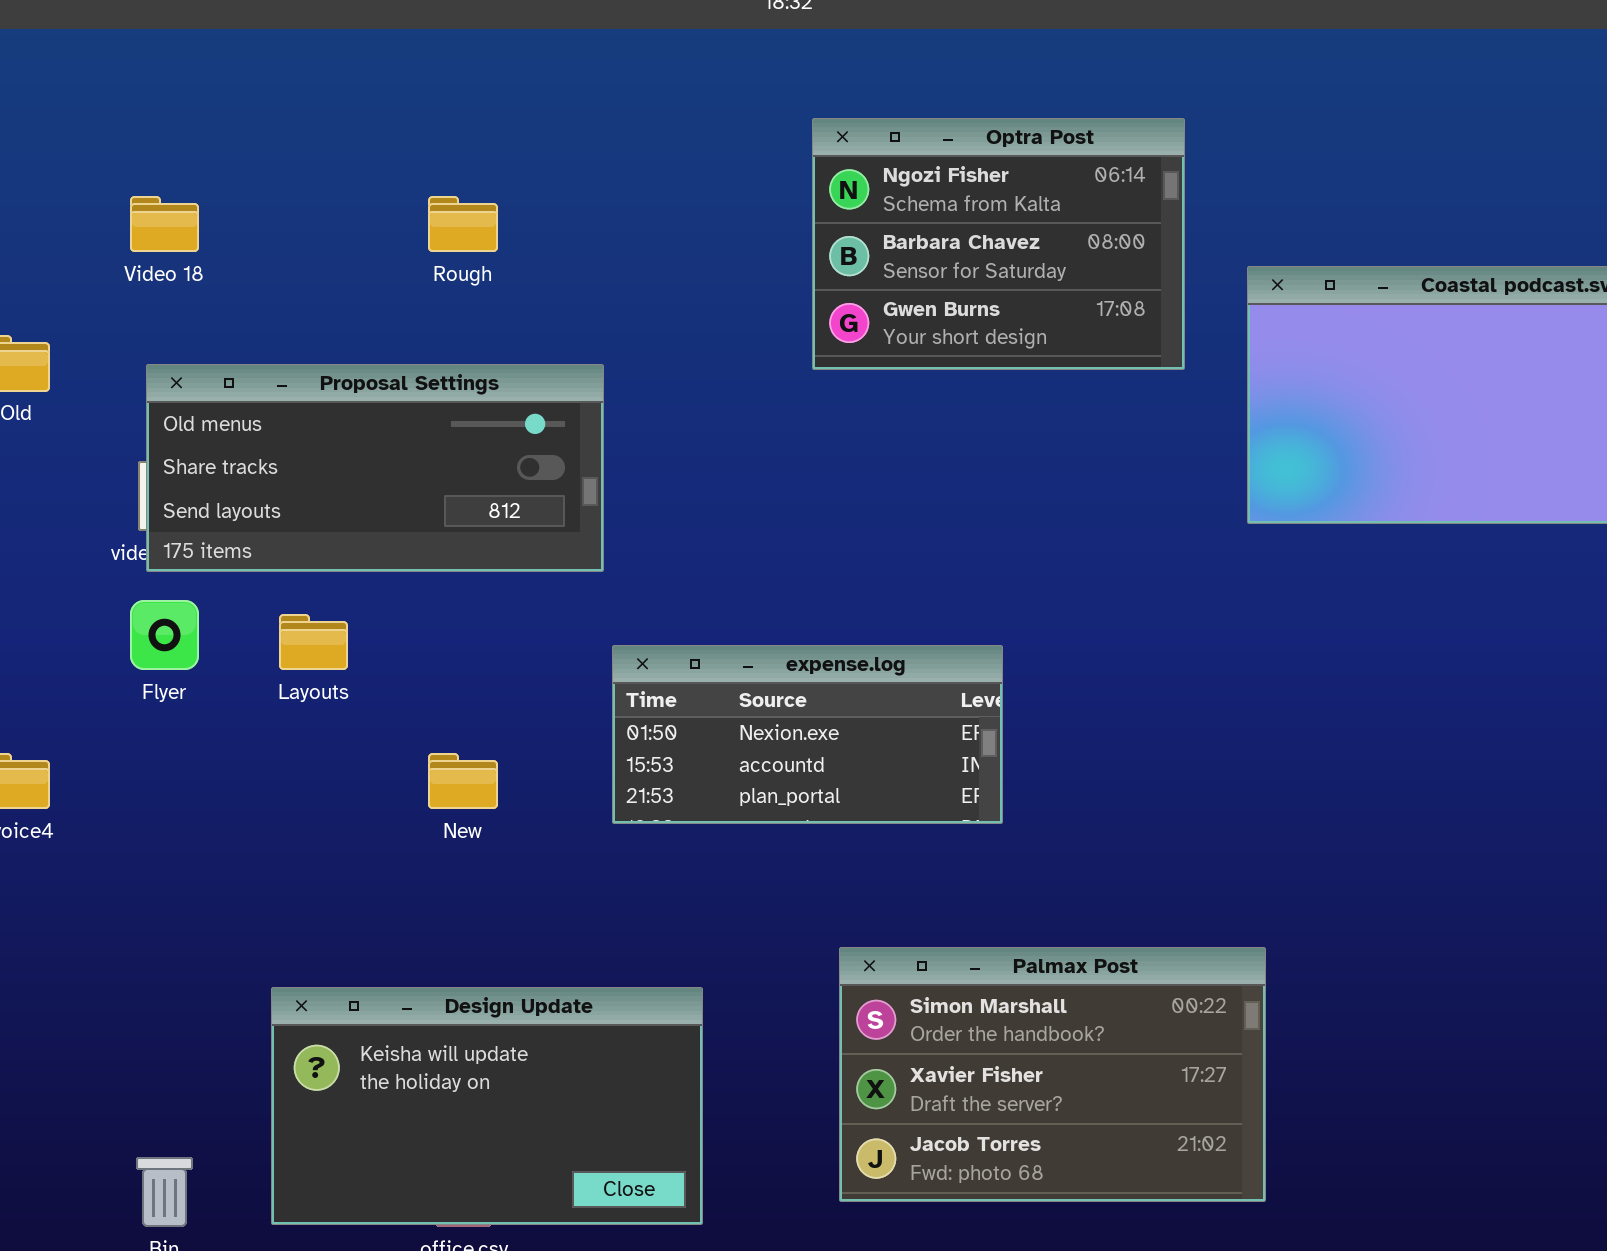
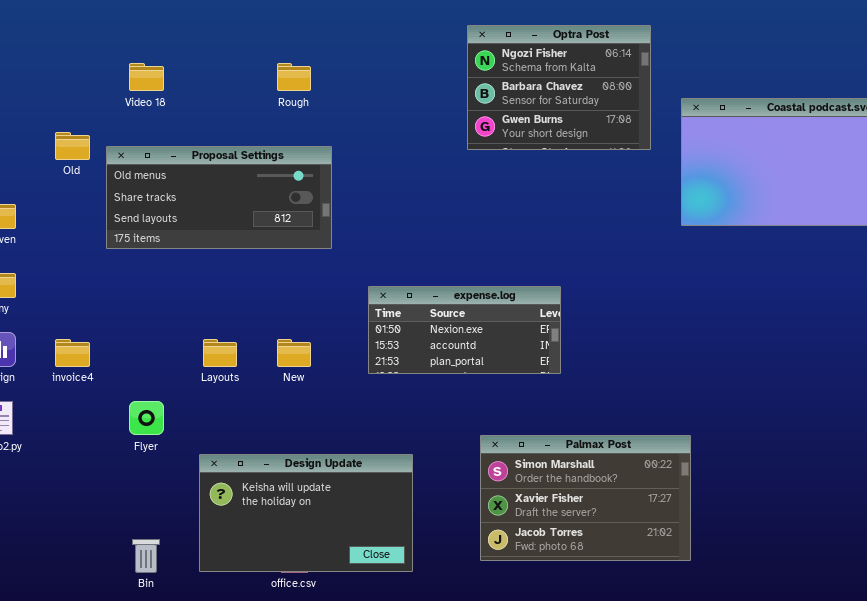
Proposal Settings: [146,364,604,572] -> [106,146,332,249], moved
Flyer: [130,600,199,670] -> [129,401,164,435], moved
Layouts: [279,614,348,670] -> [203,339,237,367], moved

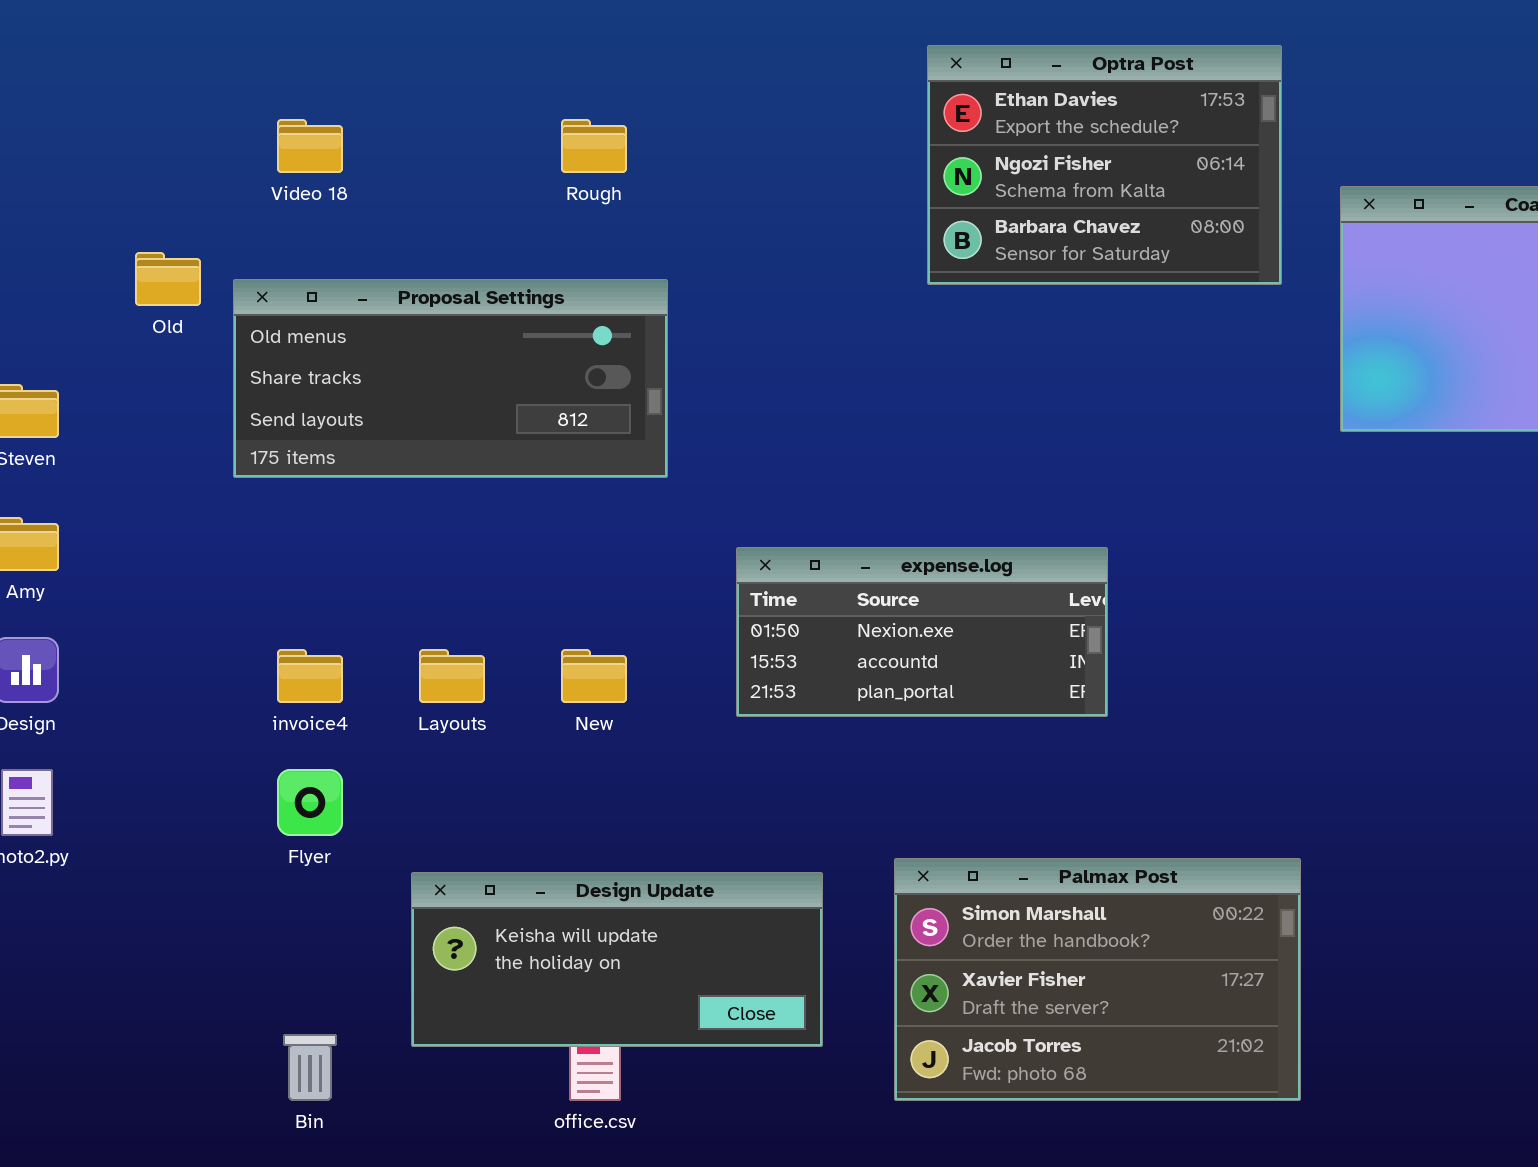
Optra Post: [467,25,651,150] -> [927,45,1282,285], scrolled up 1 row
invoice4: [55,339,90,367] -> [277,649,343,703], moved
Palmax Post: [480,435,691,561] -> [894,858,1301,1101], moved
Design Update: [199,454,413,572] -> [411,872,823,1047], resized

